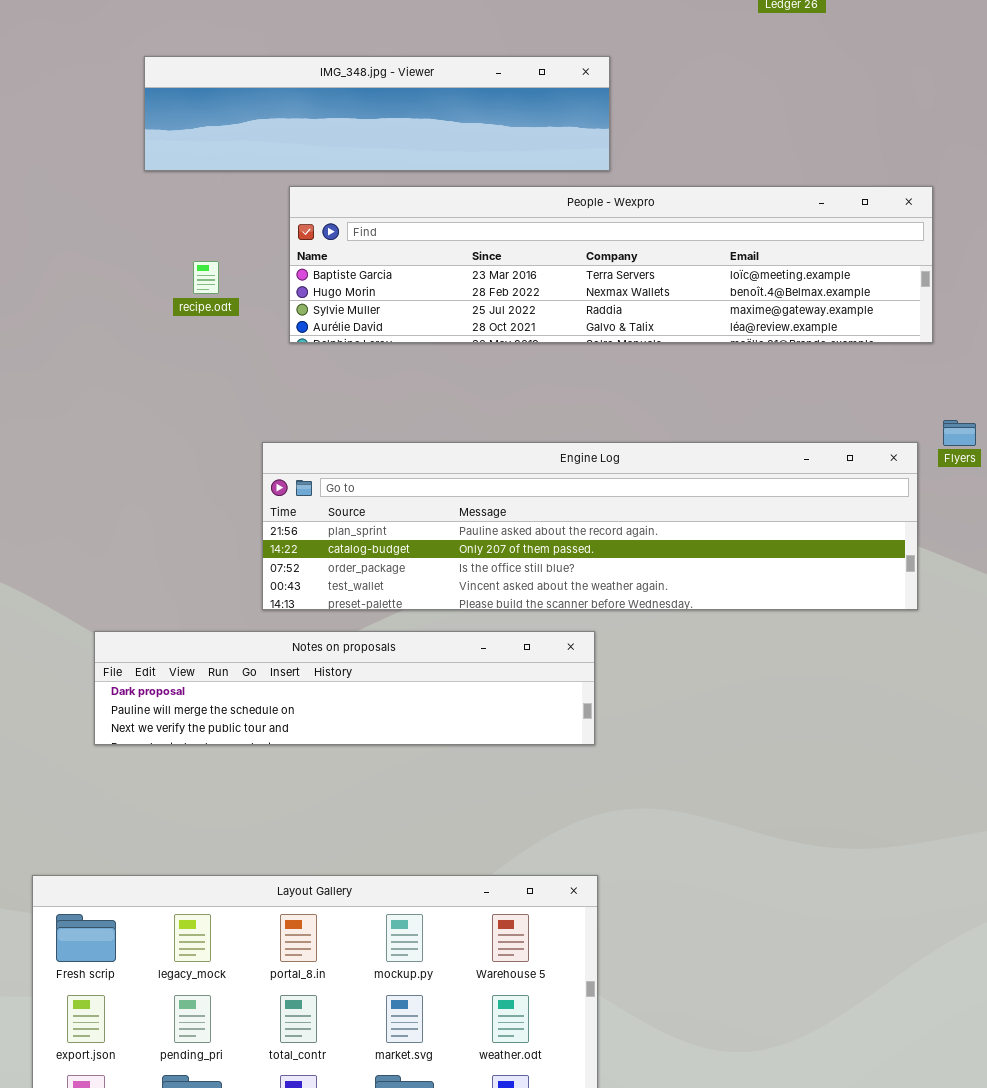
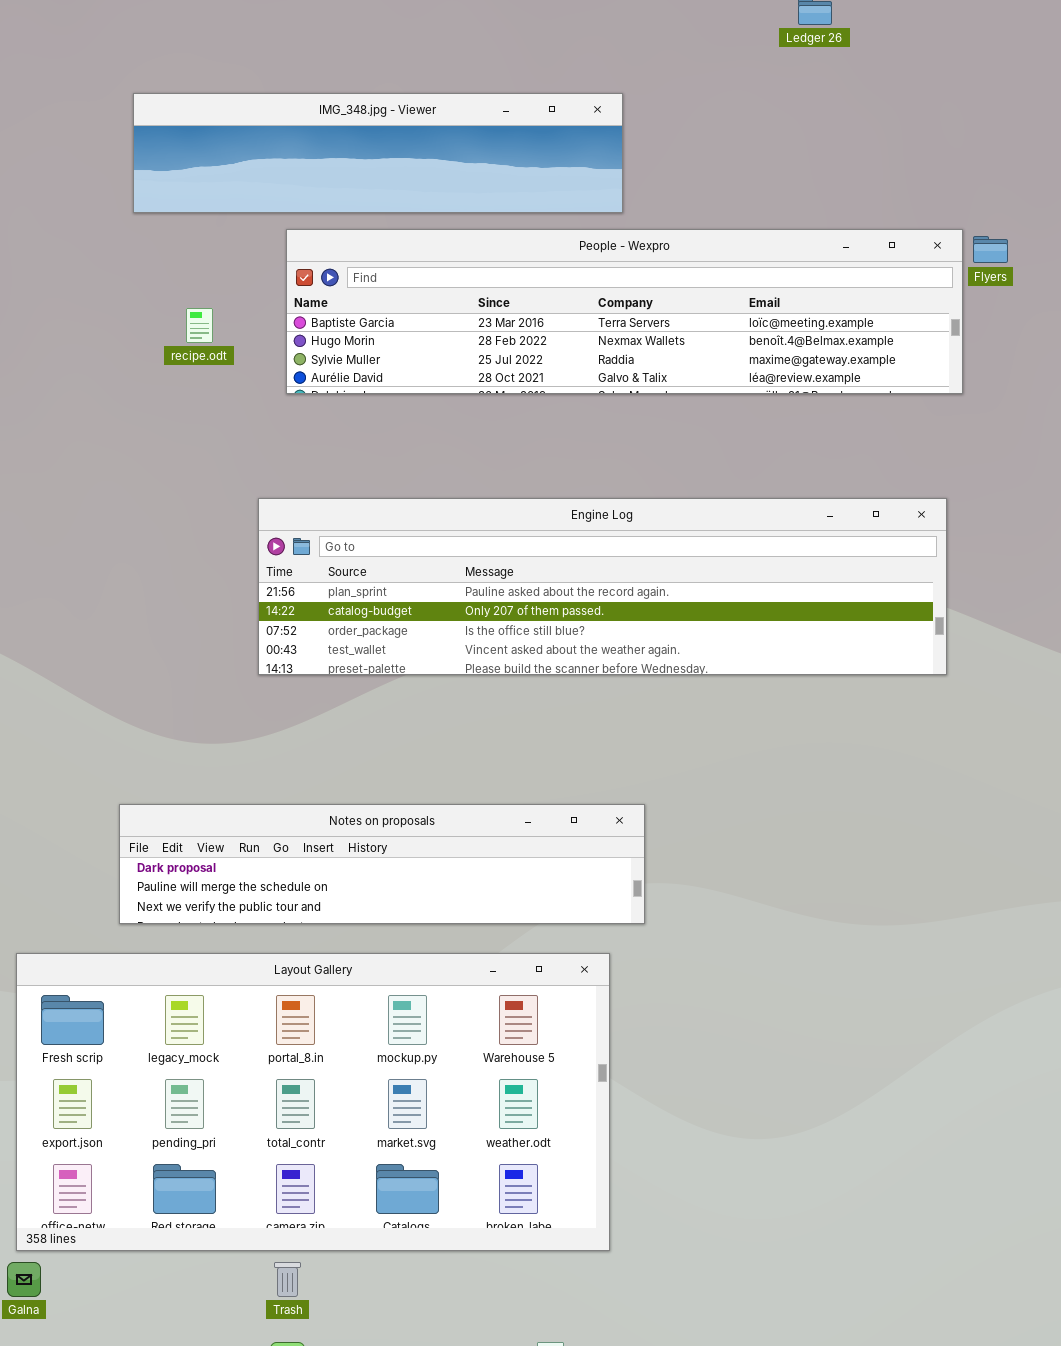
Flyers: [943,420,976,446] -> [973,236,1008,263], moved
Notes on proposals: [94,631,595,745] -> [119,804,645,924], moved

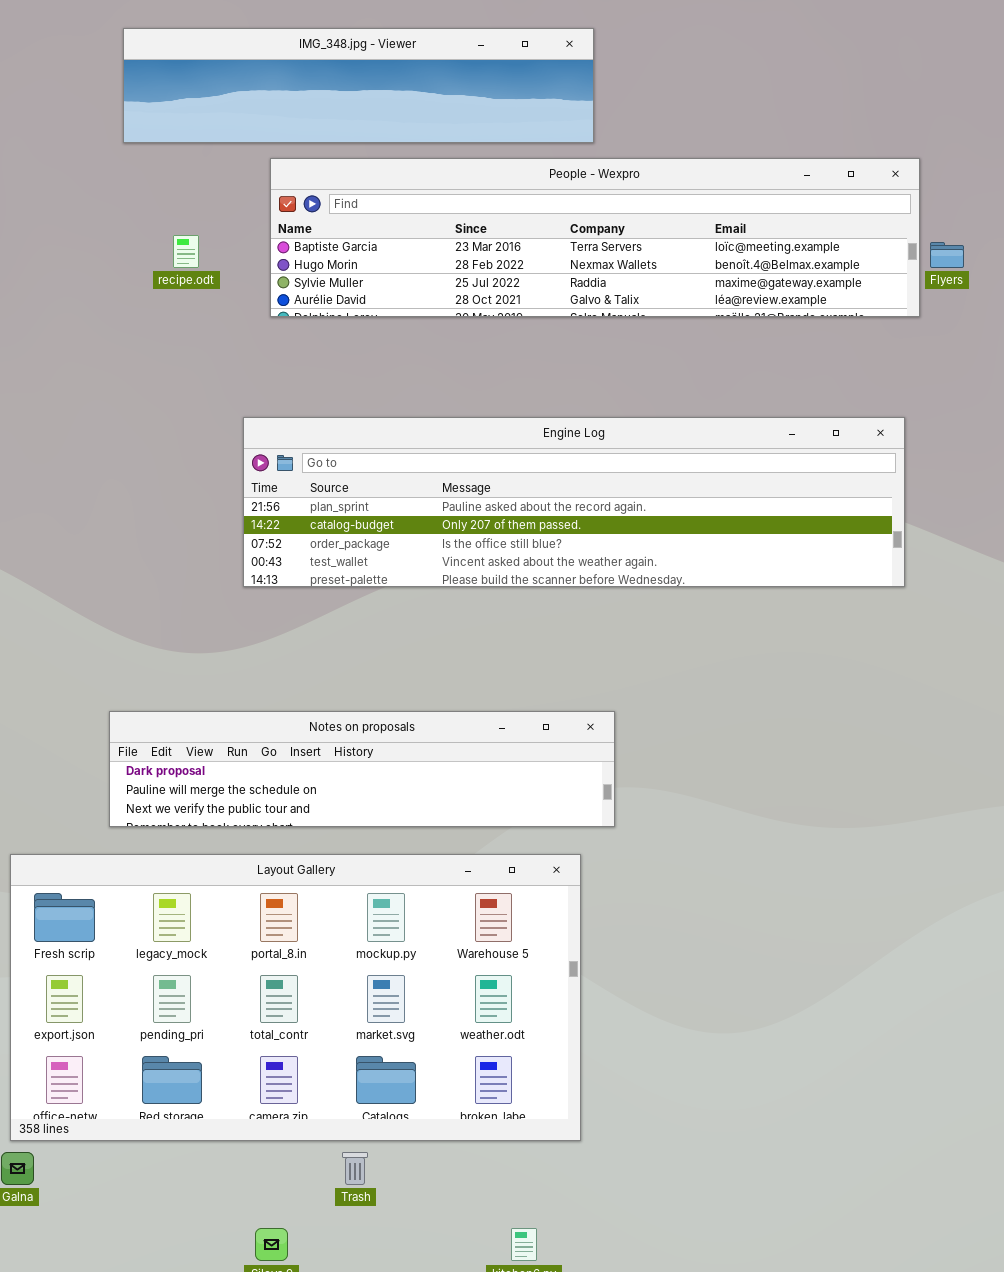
Flyers: [973,236,1008,263] -> [930,242,964,268], moved
Trash: [274,1262,301,1297] -> [342,1152,368,1185], moved

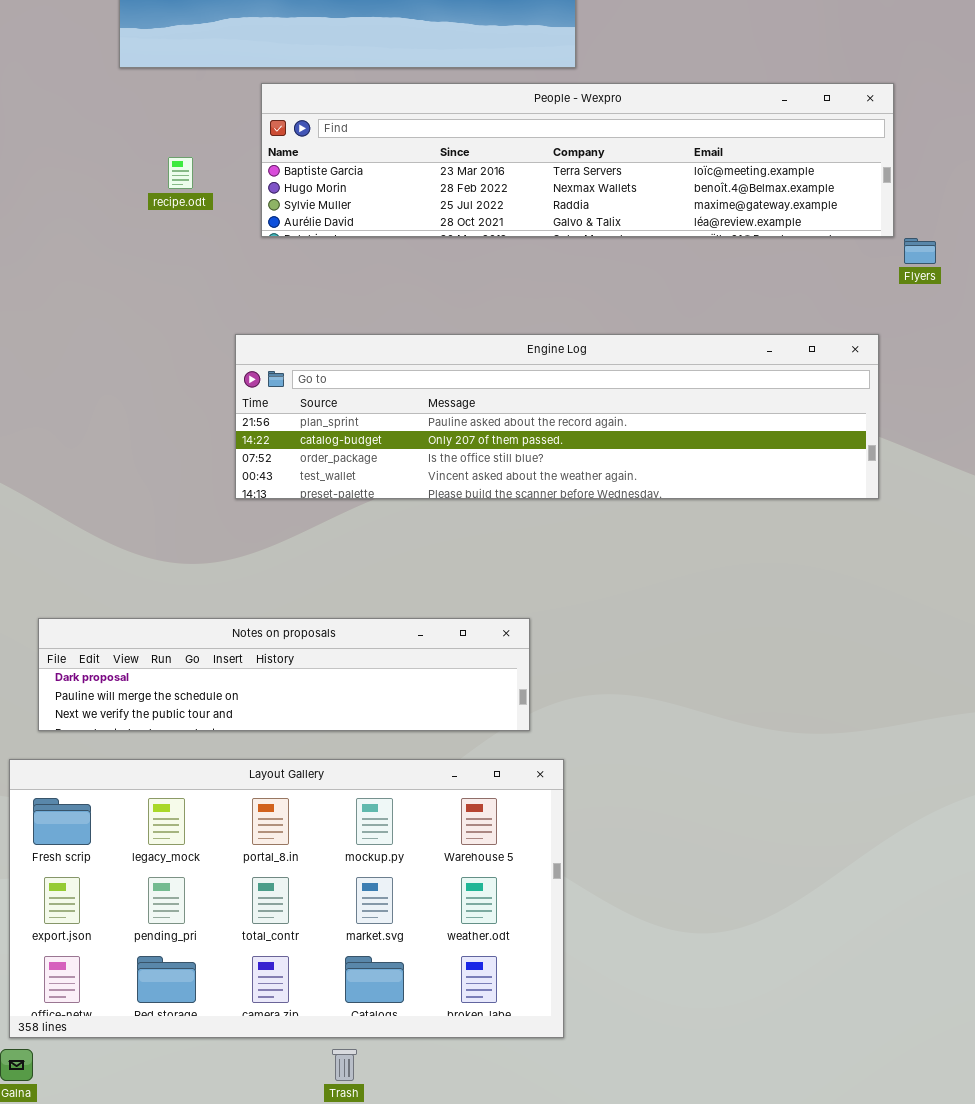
Flyers: [930,242,964,268] -> [904,238,936,264], moved
Notes on proposals: [109,711,615,827] -> [38,618,530,731], moved

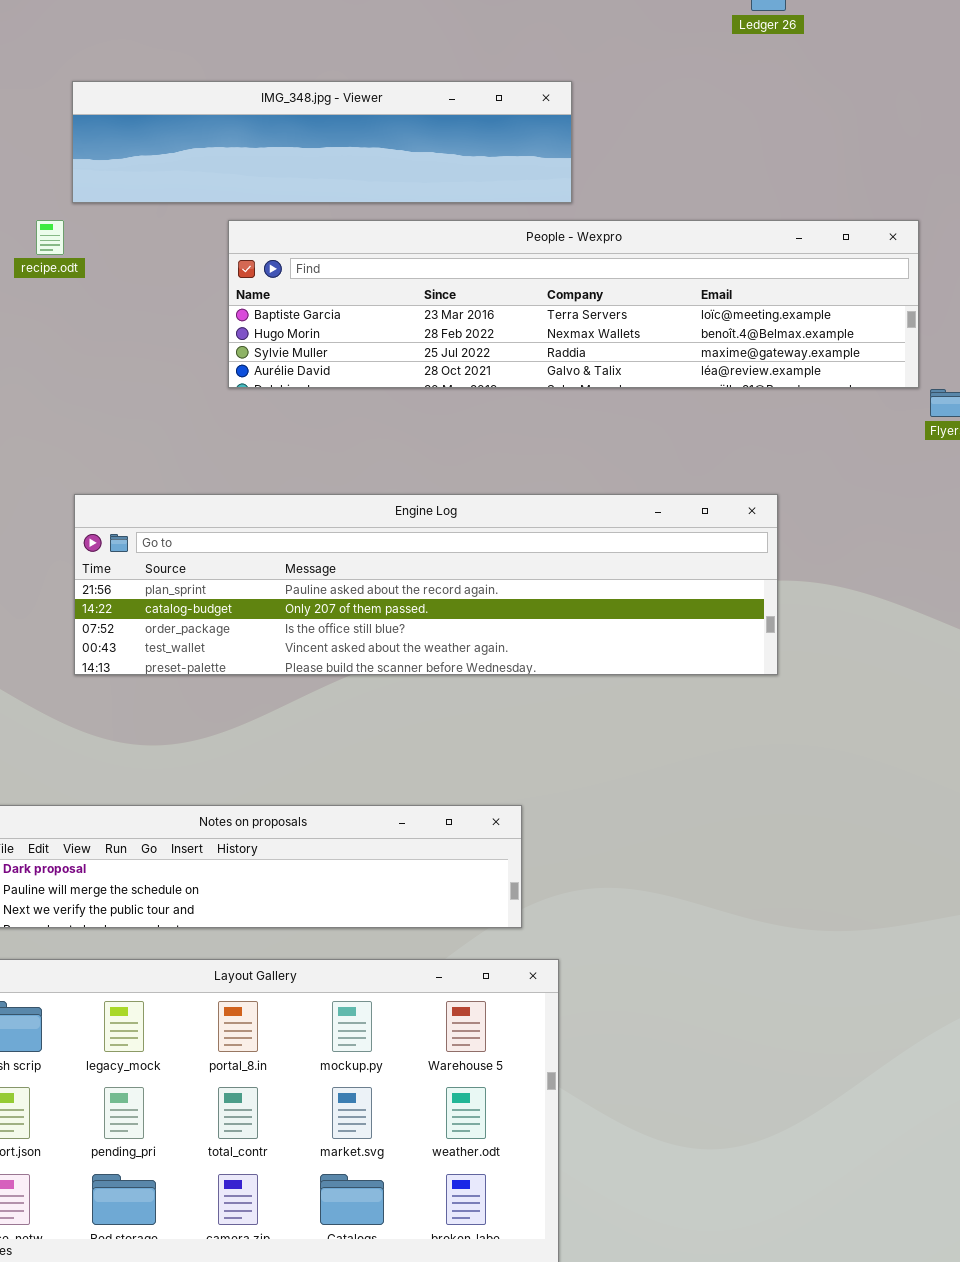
recipe.odt: [168,157,193,189] -> [36,220,64,255], moved
Engine Log: [235,334,879,499] -> [74,494,778,675], moved

